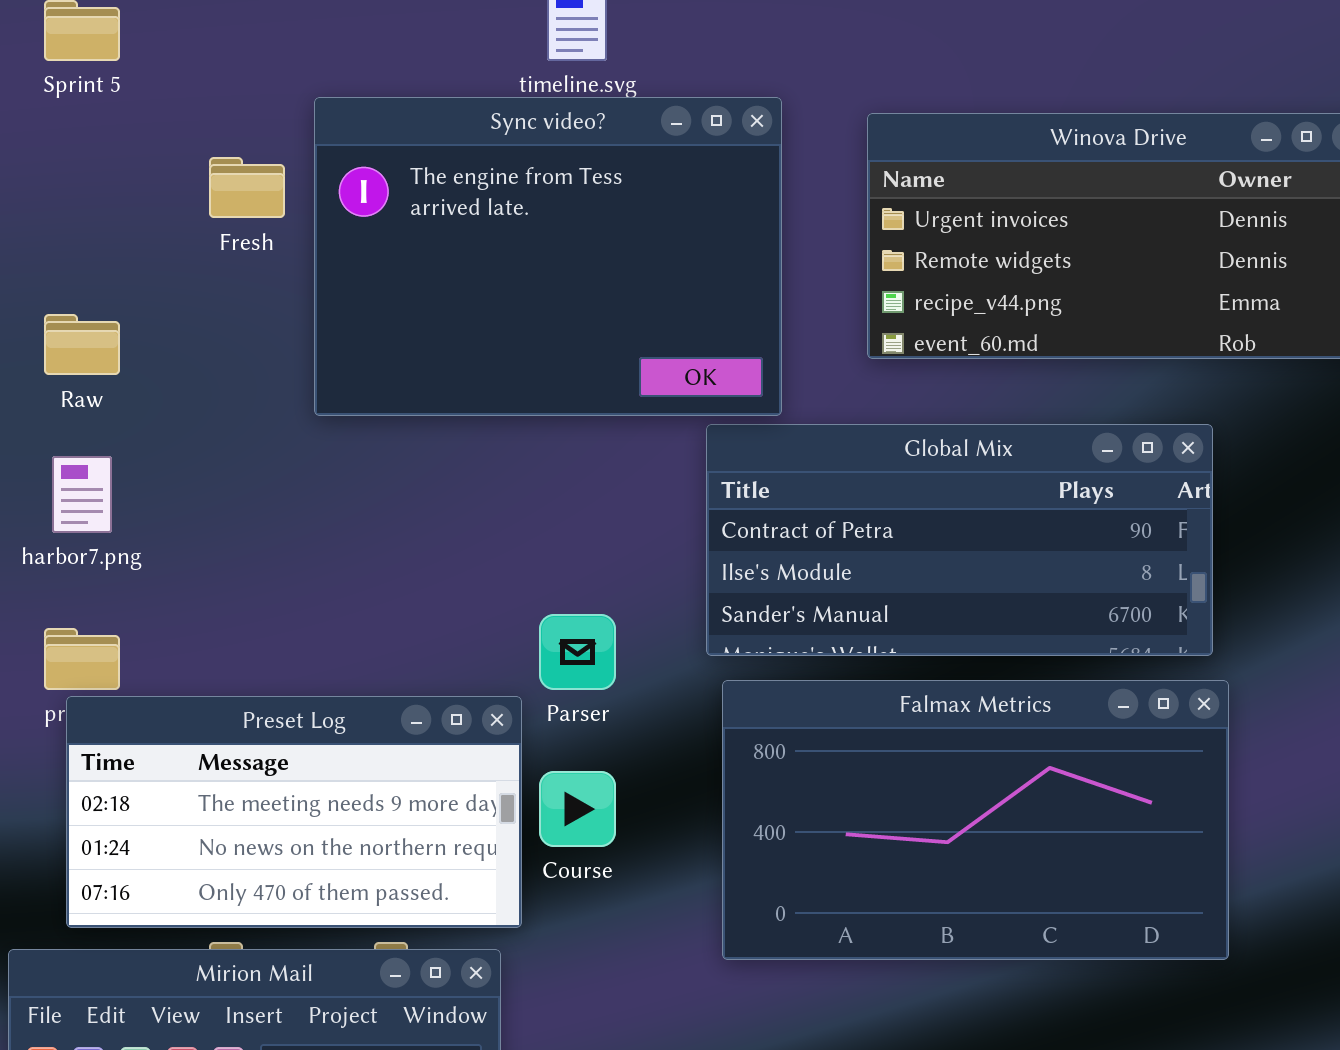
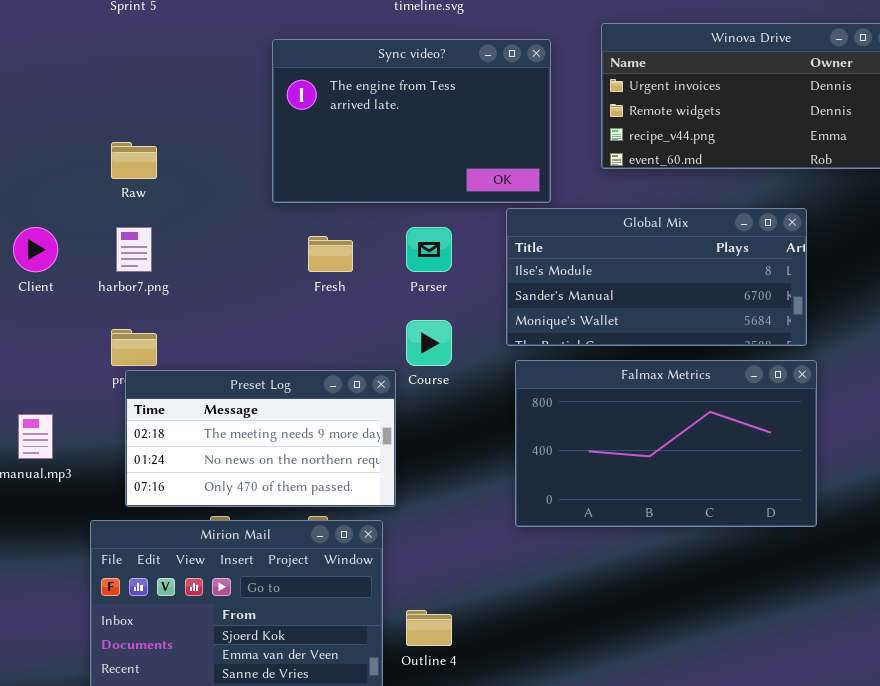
Sync video?: [314,97,782,416] -> [272,39,551,203], resized
Fresh: [209,157,285,218] -> [308,236,353,272], moved
Global Mix: [706,424,1213,656] -> [506,208,807,346], scrolled down 1 row
Parser: [539,614,616,690] -> [406,227,452,272], moved
Course: [539,771,616,847] -> [406,320,452,366], moved

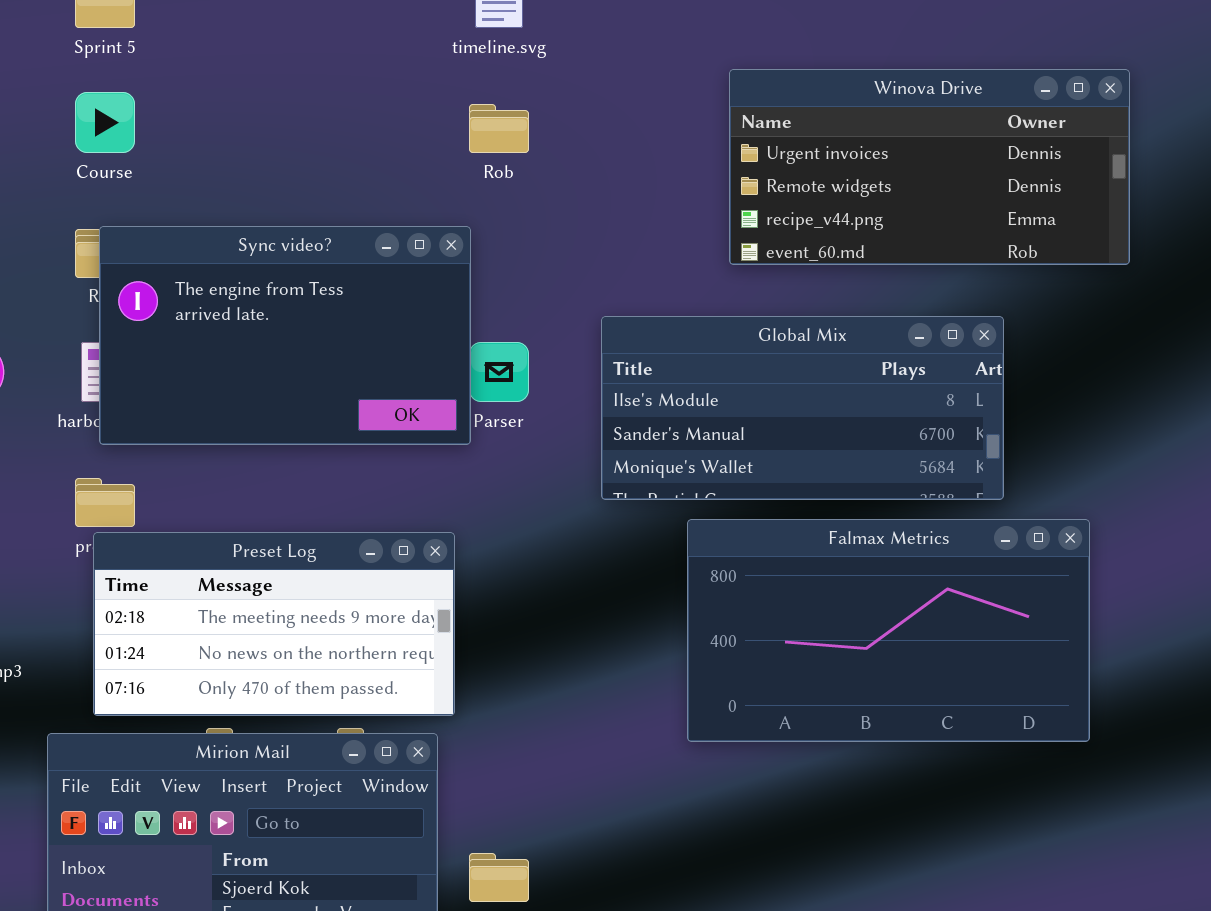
Sync video?: [272,39,551,203] -> [99,226,471,445], moved
Course: [406,320,452,366] -> [75,92,135,153], moved
Falmax Metrics: [515,360,817,527] -> [687,519,1090,742], moved

